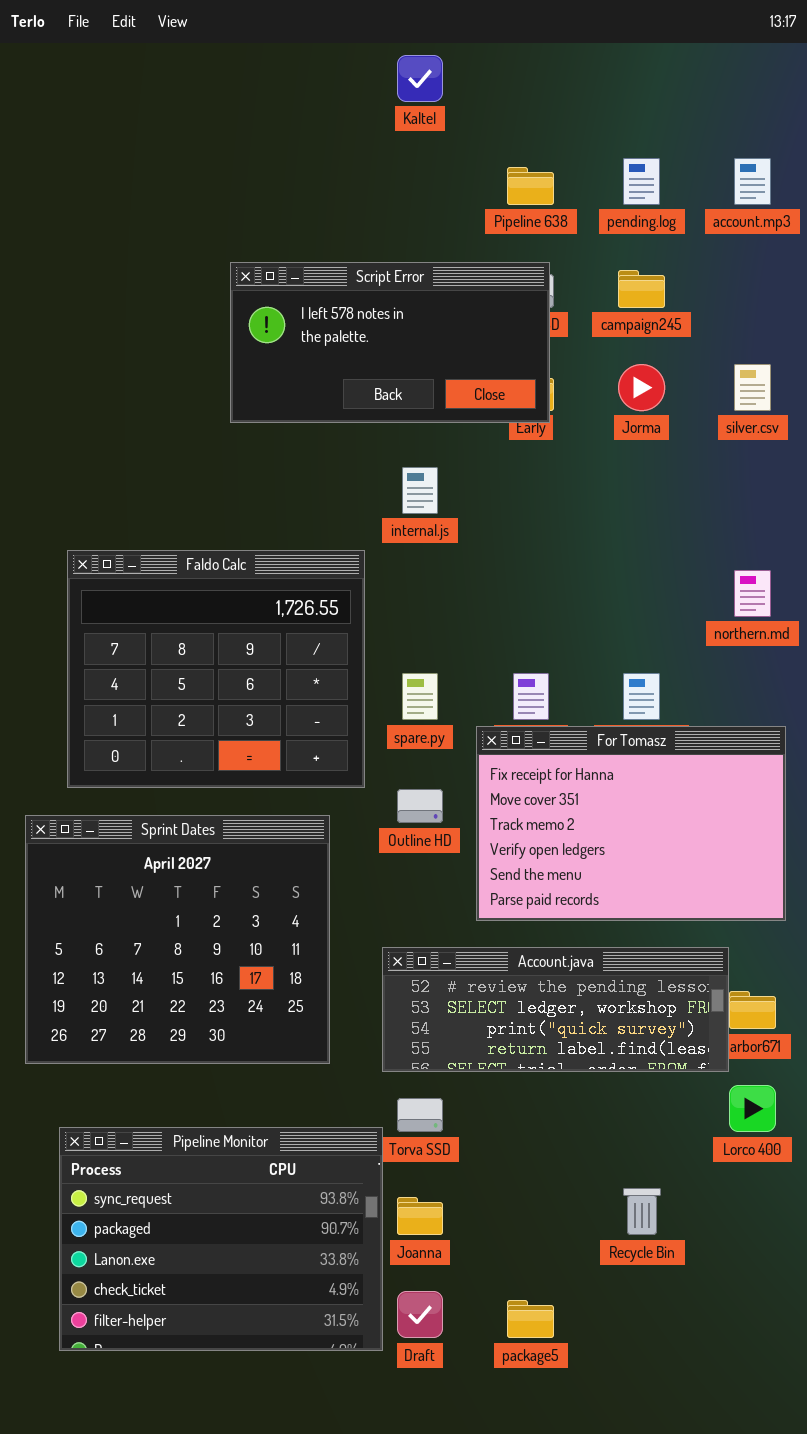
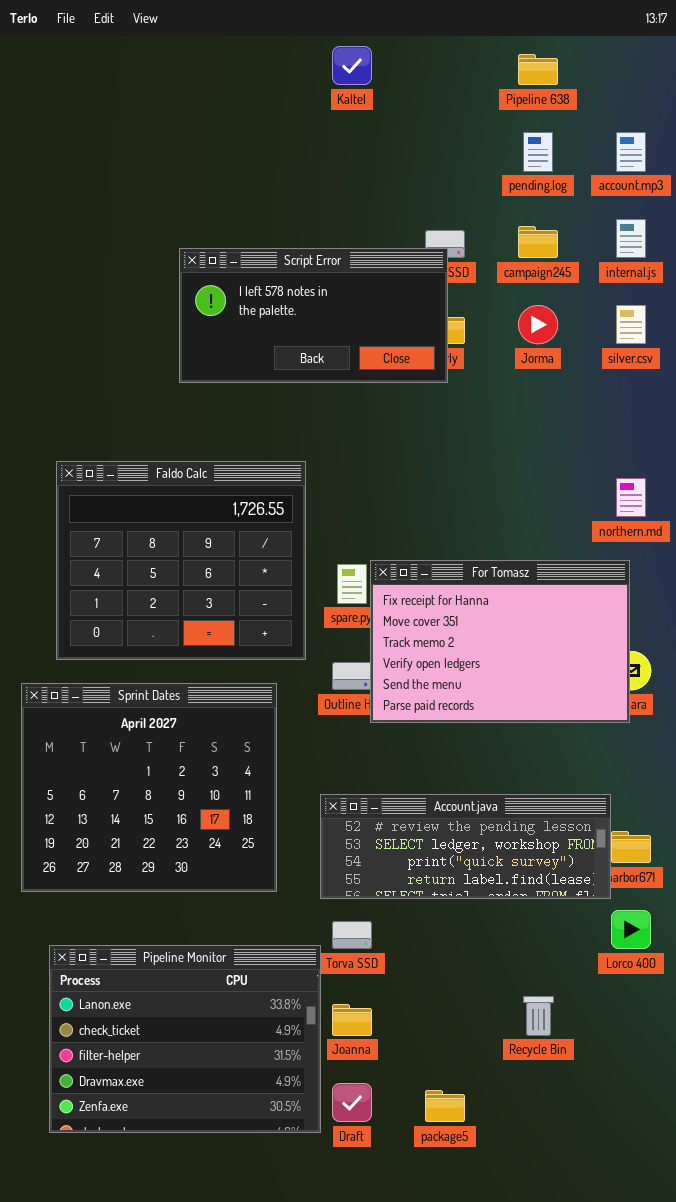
Pipeline 638: [507,167,554,205] -> [518,54,558,85], moved
Script Error: [230,262,550,423] -> [179,248,448,383], moved
internal.js: [402,467,438,514] -> [616,219,646,258], moved
For Tomasz: [476,726,786,921] -> [370,560,630,723], moved
Pipeline Monitor: [59,1127,383,1351] -> [49,945,321,1133], scrolled down 2 rows

